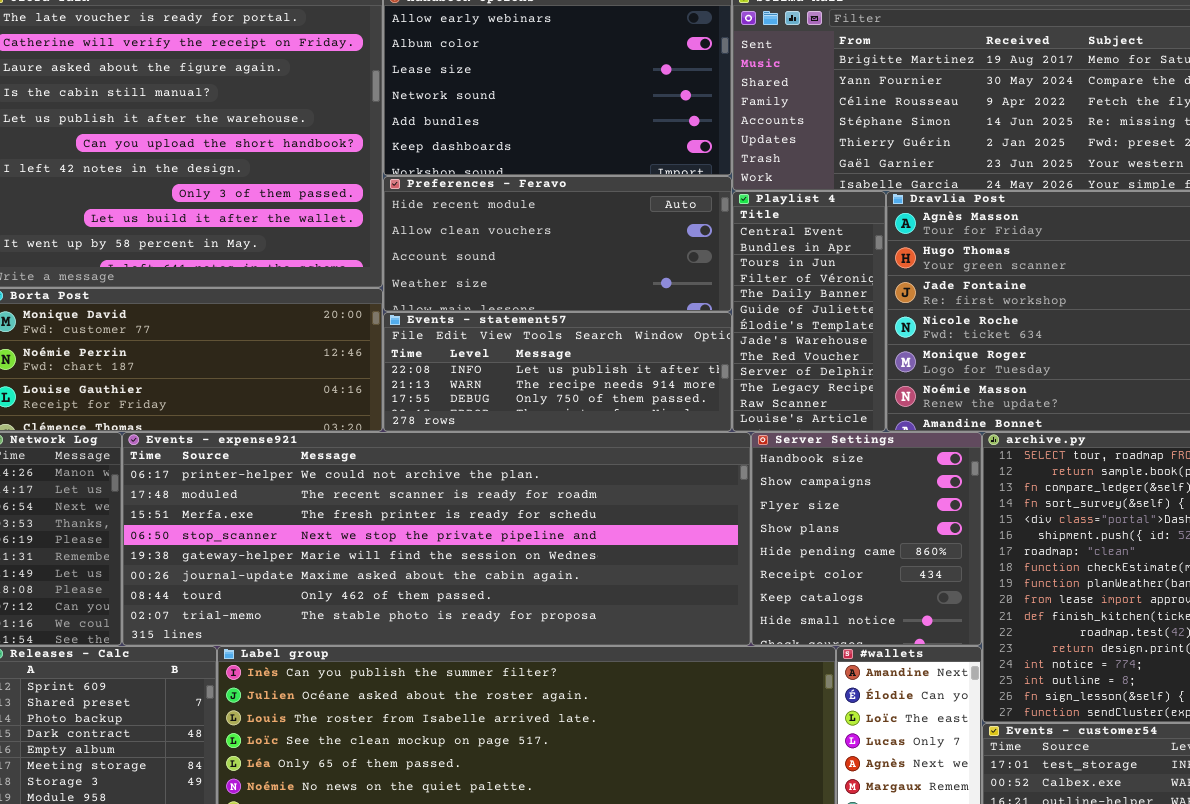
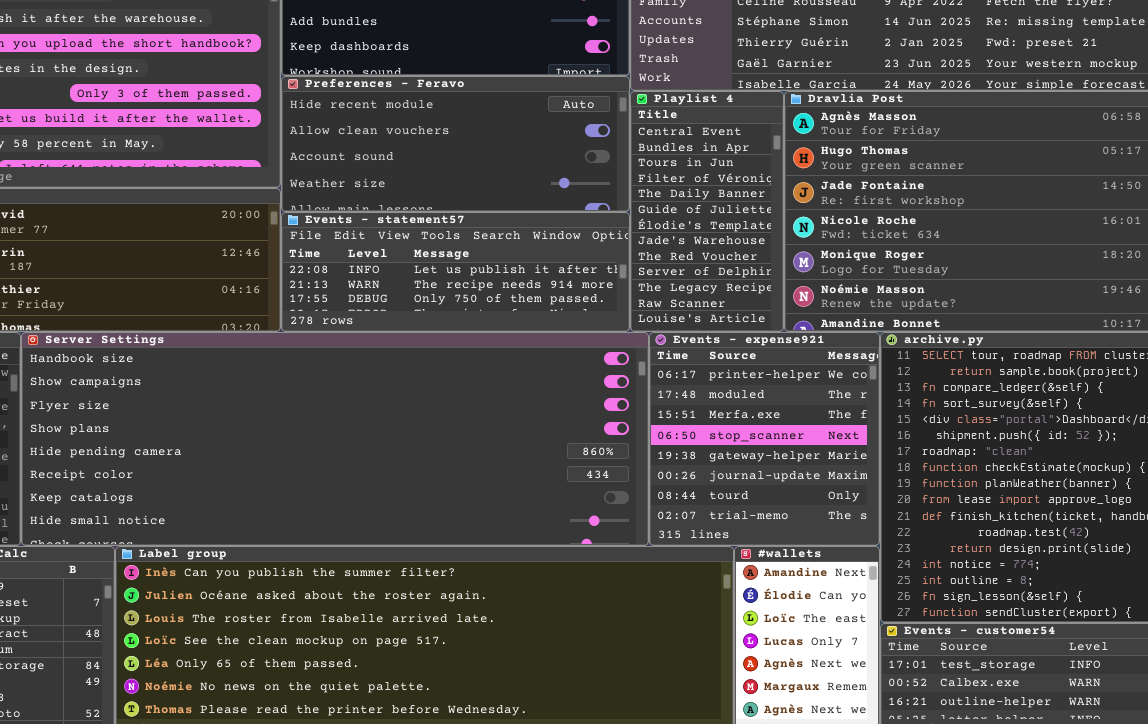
Events - expense921: [122,432,751,646] -> [649,332,880,546], moved, resized
Server Settings: [751,432,982,646] -> [21,332,649,546], moved, resized

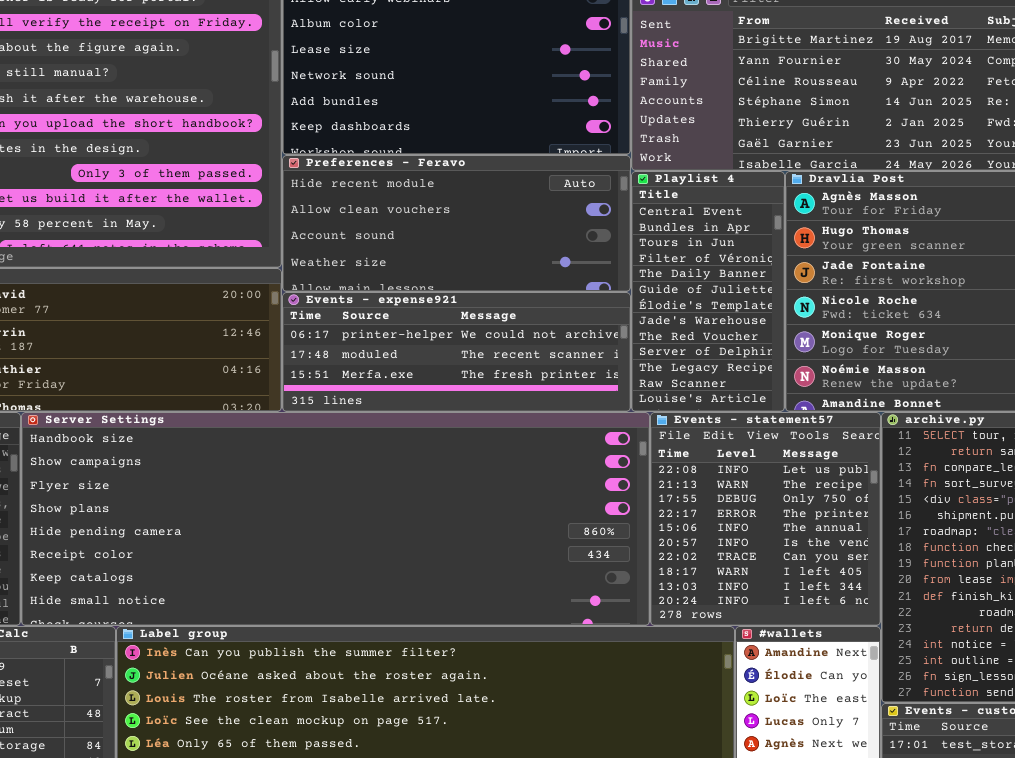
Events - statement57: [281,212,630,332] -> [650,412,881,626], moved, resized
Events - expense921: [649,332,880,546] -> [282,292,631,412], moved, resized

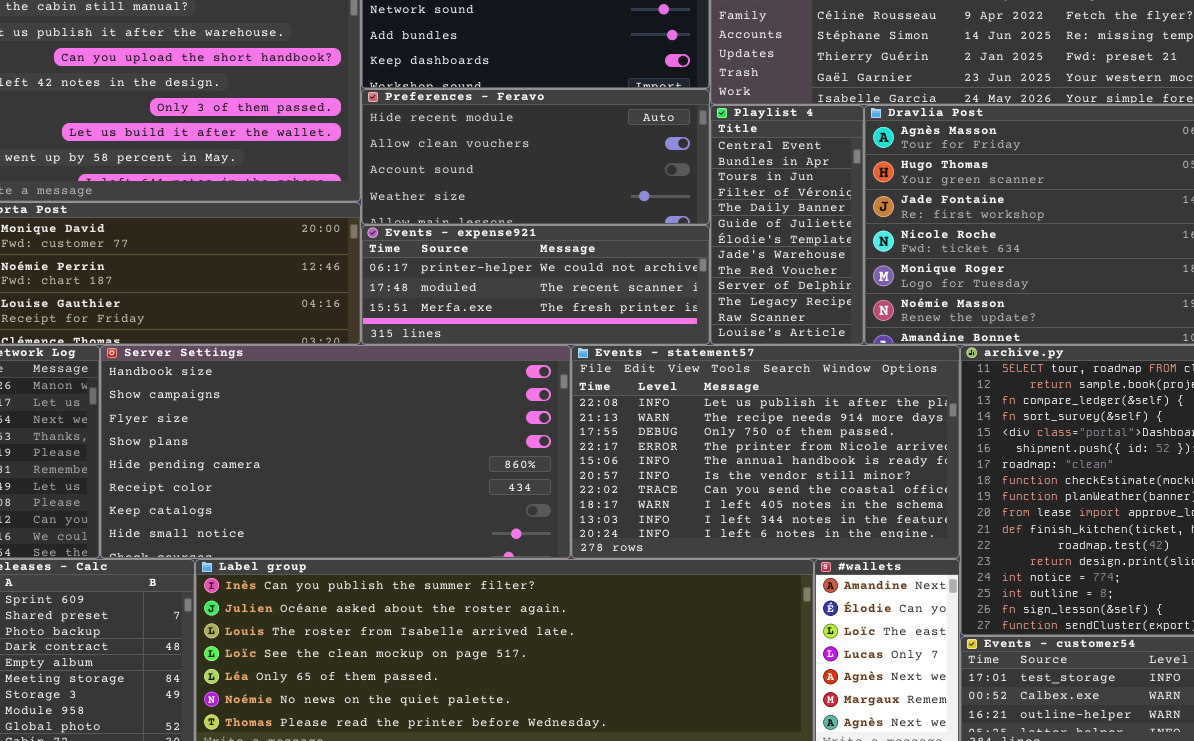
Server Settings: [21,412,650,626] -> [100,345,571,559], resized
Events - statement57: [650,412,881,626] -> [571,345,960,559], resized

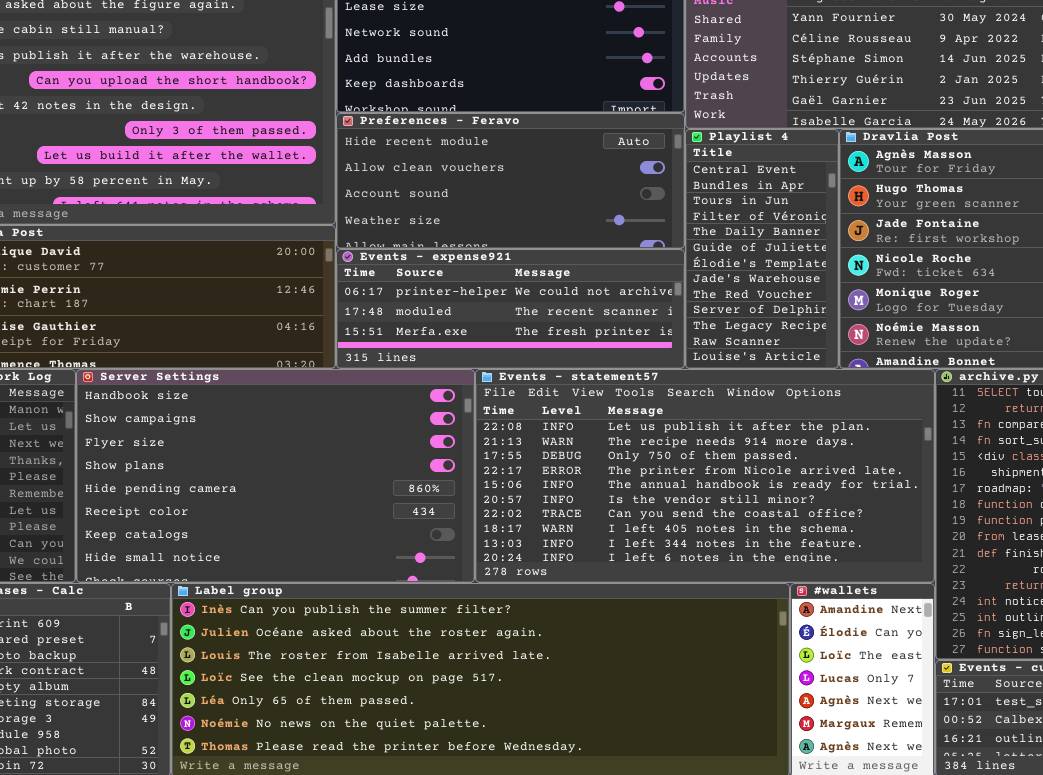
Server Settings: [100,345,571,559] -> [76,369,475,583], resized
Events - statement57: [571,345,960,559] -> [475,369,935,583], resized

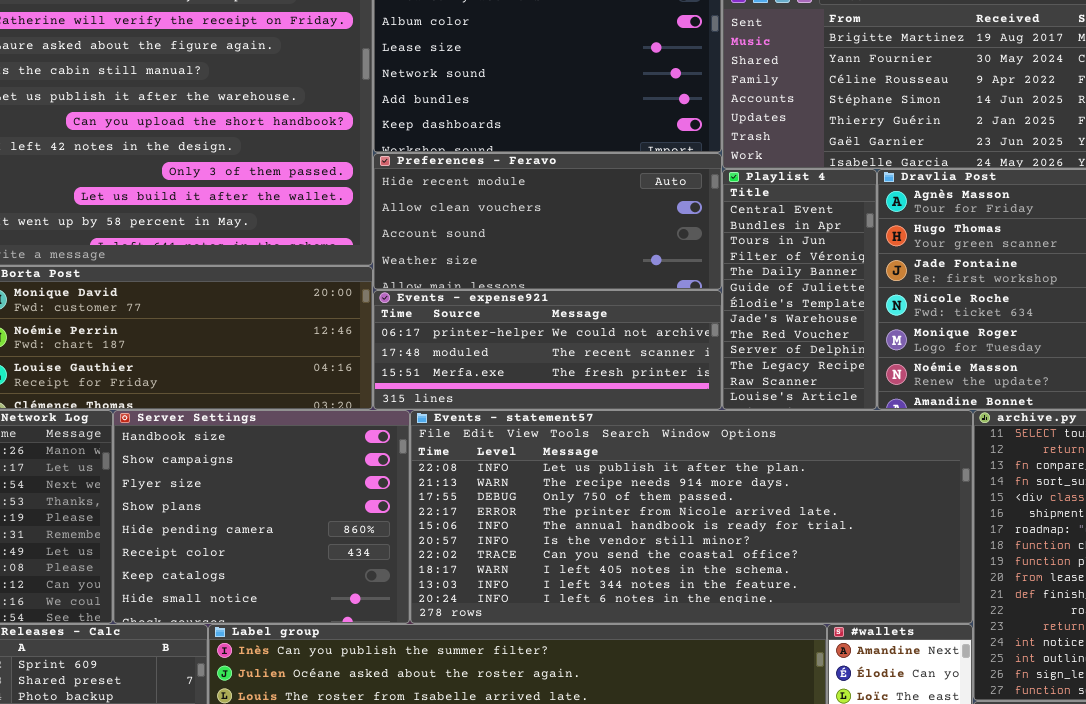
Server Settings: [76,369,475,583] -> [113,410,410,624], resized
Events - statement57: [475,369,935,583] -> [410,410,973,624], resized

